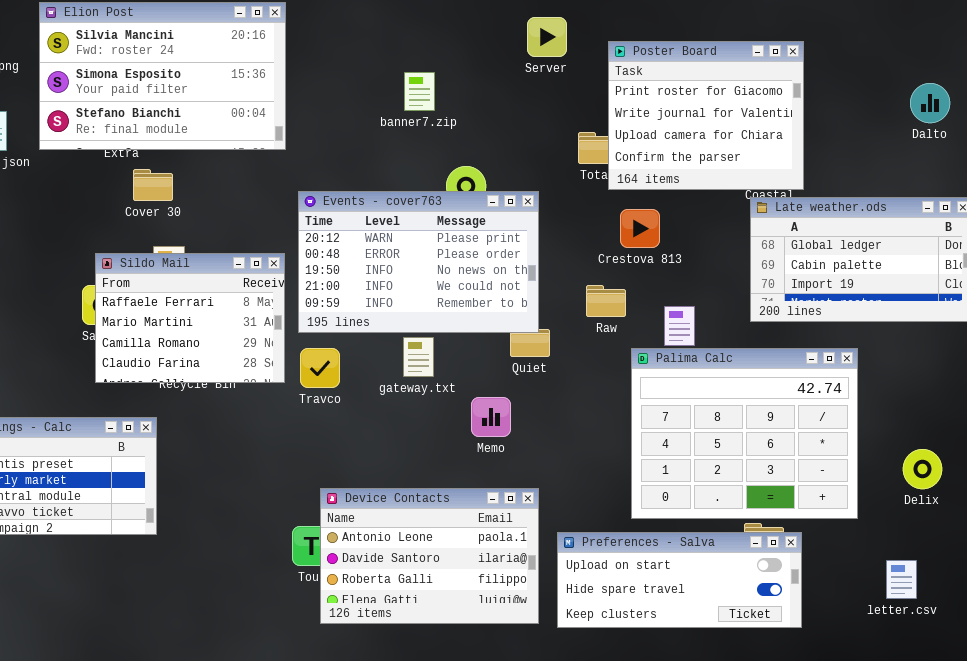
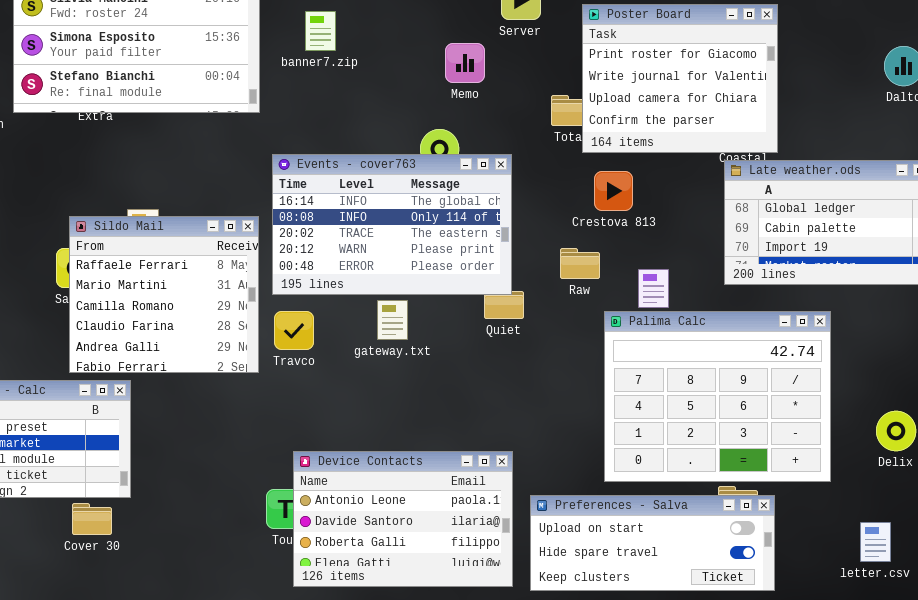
banner7.zip: [404,72,435,111] -> [305,11,336,51], moved
Cover 30: [133,169,173,201] -> [72,503,112,535], moved
Events - cover763: [298,191,539,333] -> [272,154,512,295], scrolled up 3 rows
Sildo Mail: [95,253,285,383] -> [69,216,259,373], resized
Memo: [471,397,511,437] -> [445,43,485,83], moved

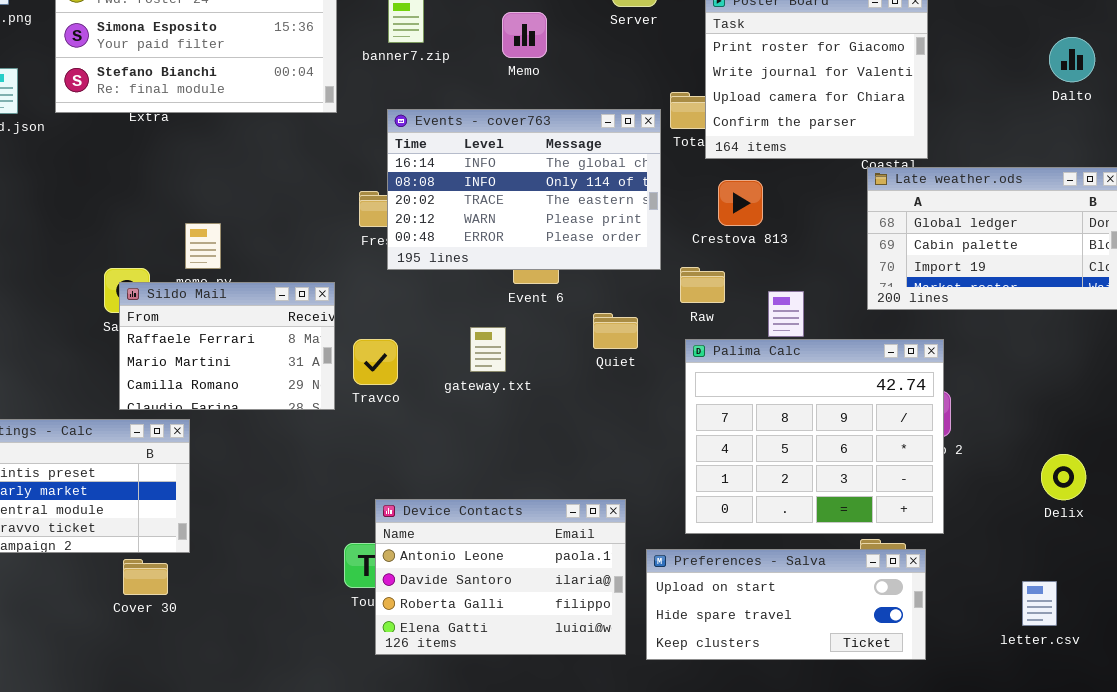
Memo: [445,43,485,83] -> [502,12,547,58], moved
Events - cover763: [272,154,512,295] -> [387,109,661,270], moved
Sildo Mail: [69,216,259,373] -> [119,282,335,410], resized
Palima Calc: [604,311,831,482] -> [685,339,944,534], moved

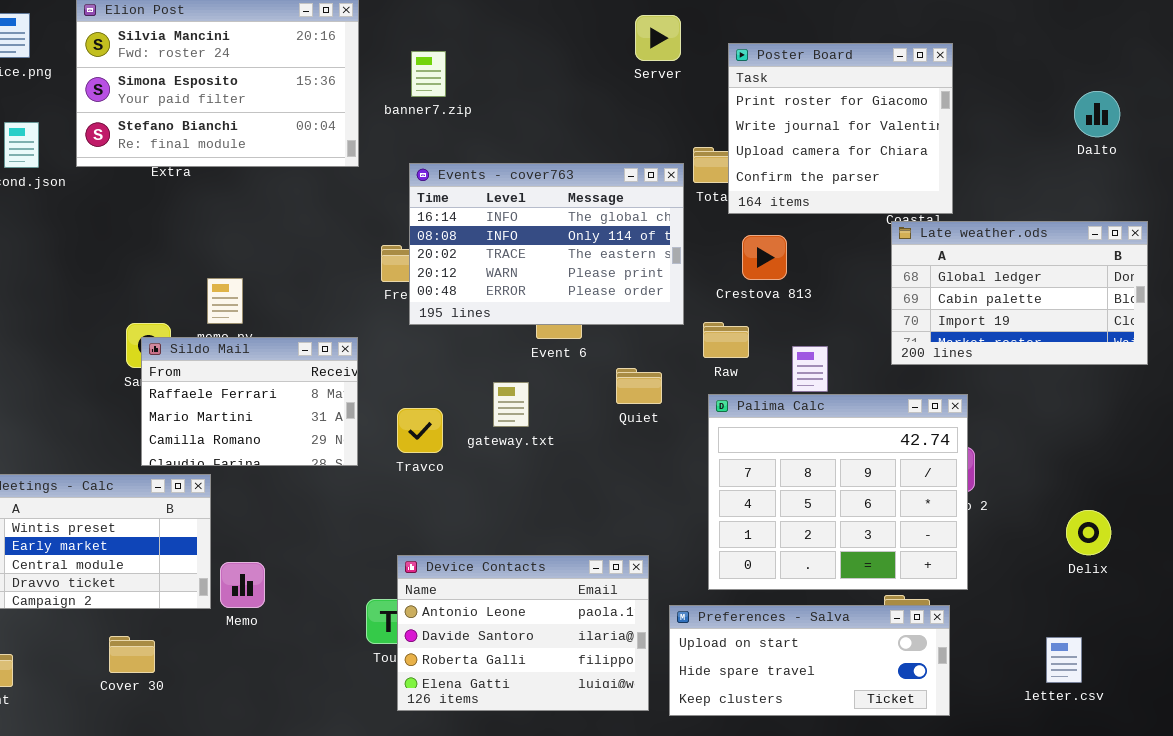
Memo: [502,12,547,58] -> [220,562,265,608], moved
Travco: [353,339,398,385] -> [397,408,443,453], moved
Cover 30: [123,559,168,595] -> [109,636,155,673], moved

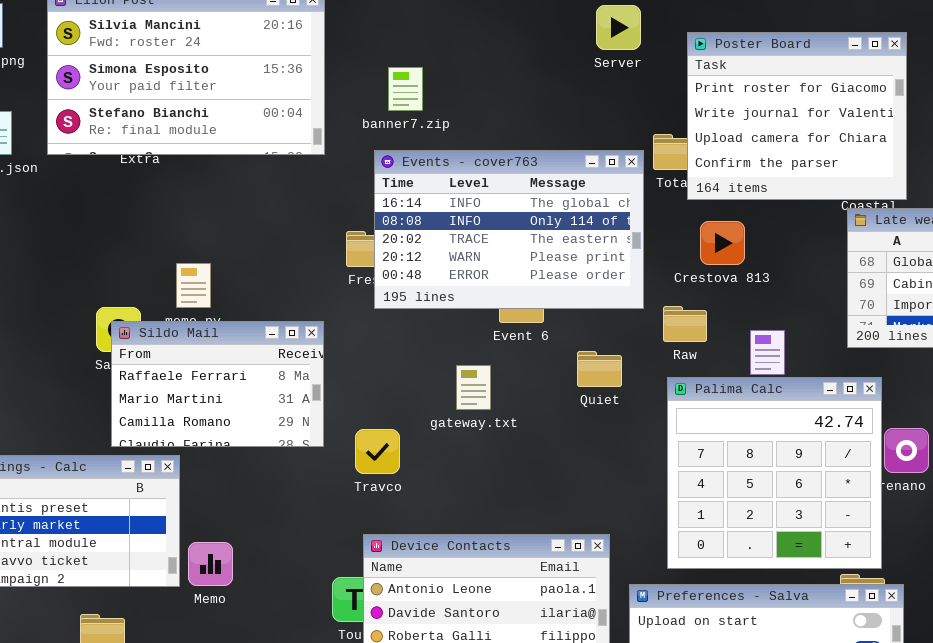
banner7.zip: [411,51,446,97] -> [388,67,423,111], moved
Palima Calc: [708,394,968,590] -> [667,377,882,569], resized
Travco: [397,408,443,453] -> [355,429,400,474], moved

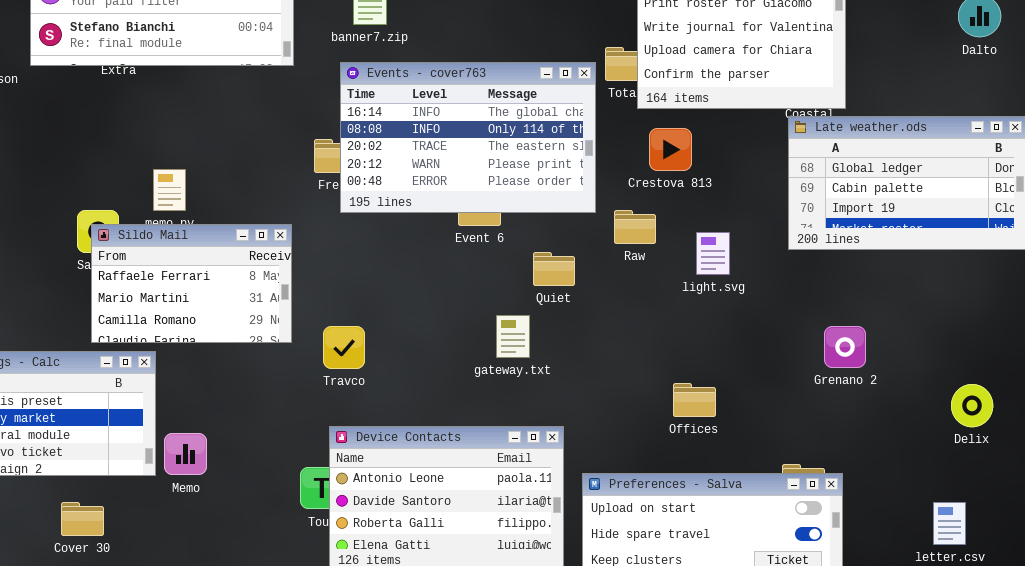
gateway.txt: [456,365,491,410] -> [496,315,530,358], moved
Palima Calc: [667,377,882,569] -> none, closed

